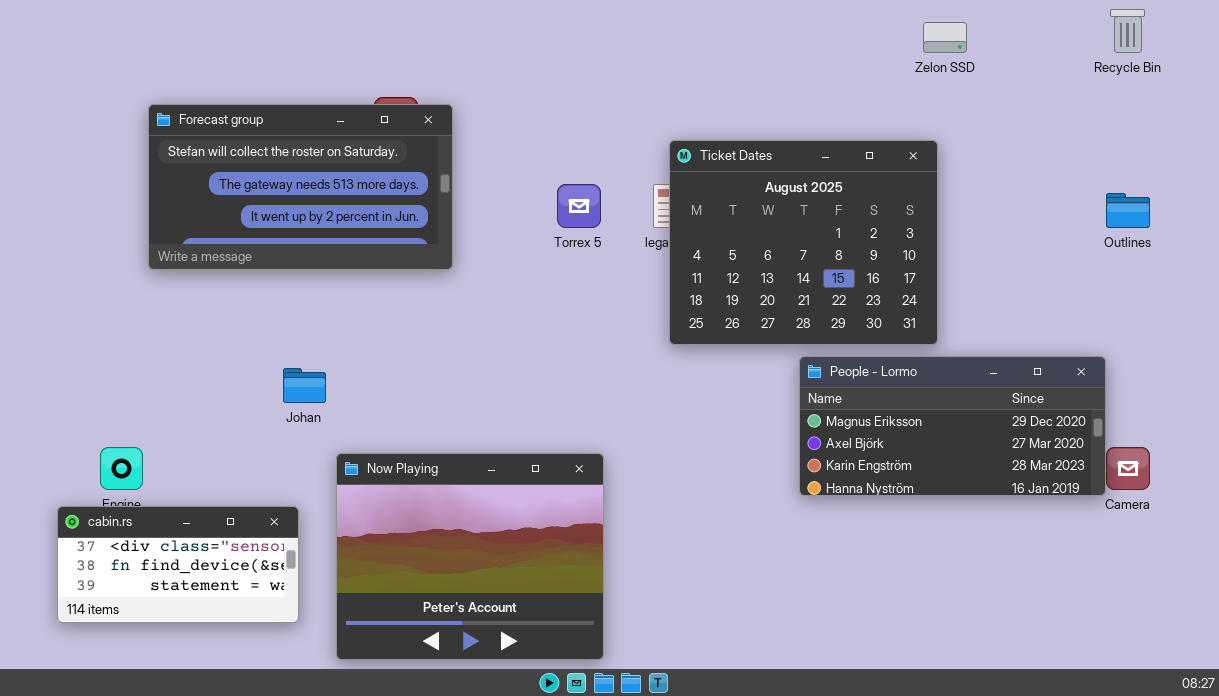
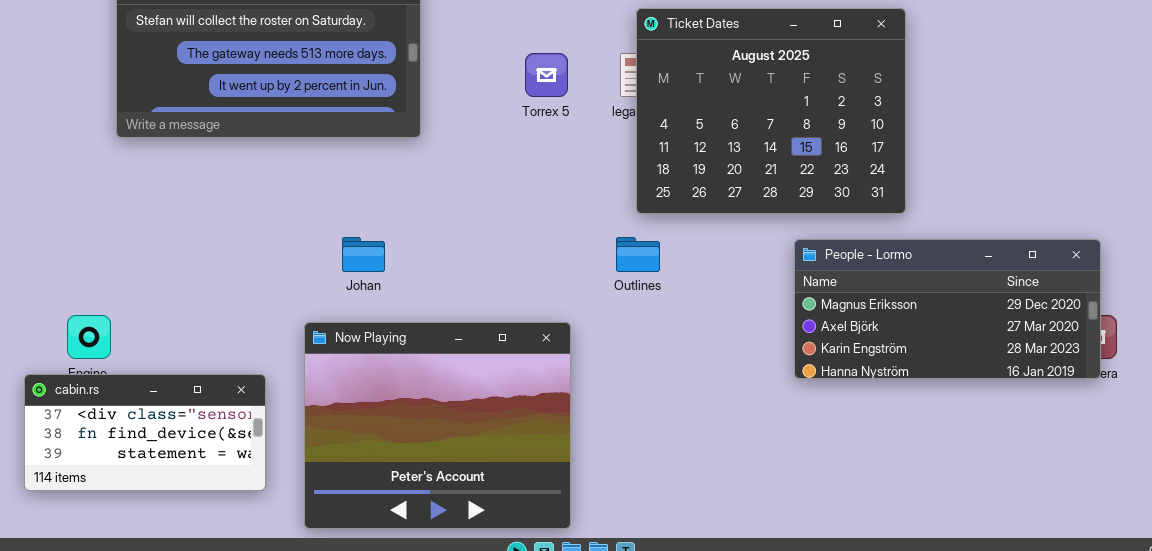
Outlines: [1106,193,1150,228] -> [616,237,660,272], moved
People - Lormo: [799,356,1106,496] -> [794,239,1101,379], moved
Johan: [283,368,326,403] -> [342,237,385,272], moved

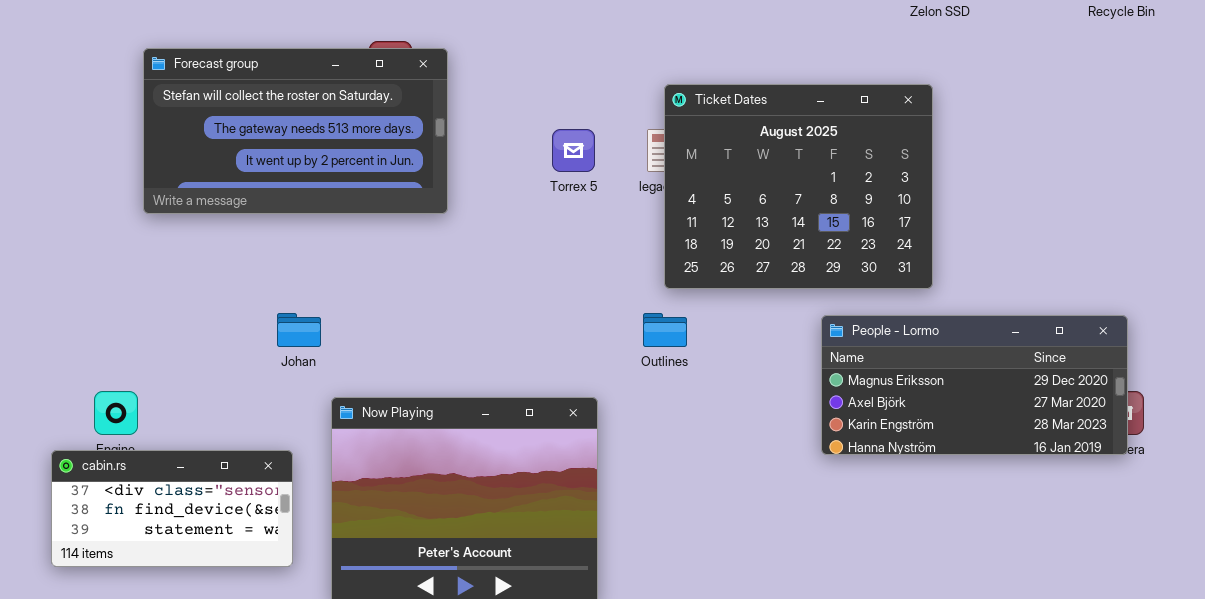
Johan: [342,237,385,272] -> [277,313,321,347], moved

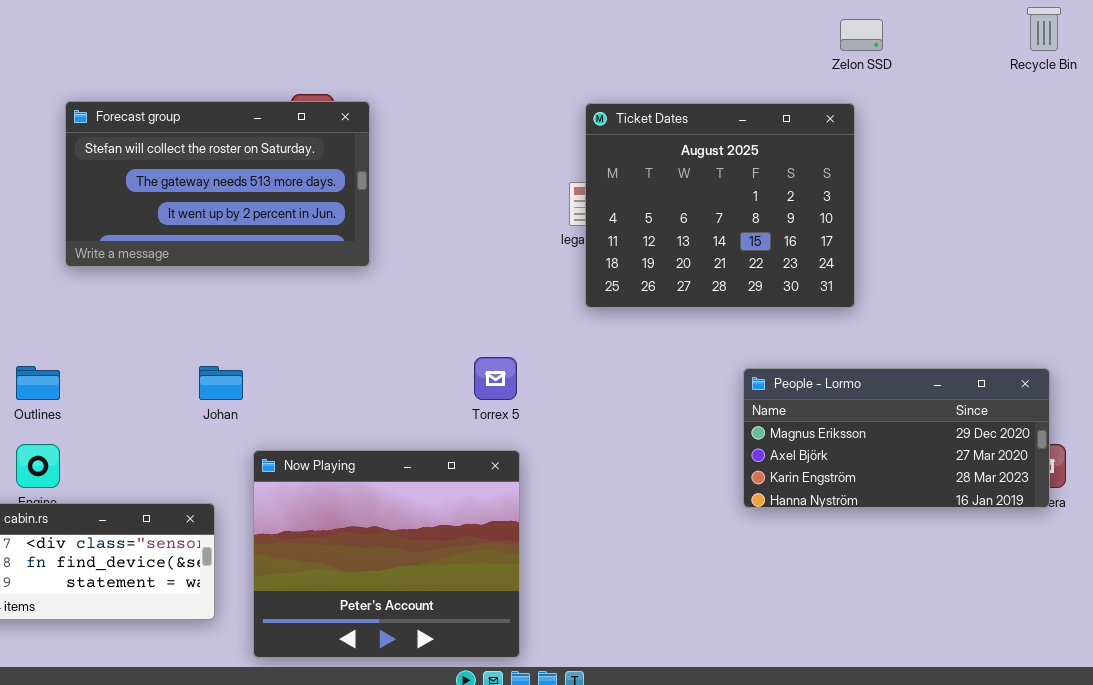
Ticket Dates: [664,84,933,289] -> [585,103,855,308], moved
Torrex 5: [552,129,595,172] -> [474,357,517,400], moved
Outlines: [643,313,687,347] -> [16,366,60,400], moved

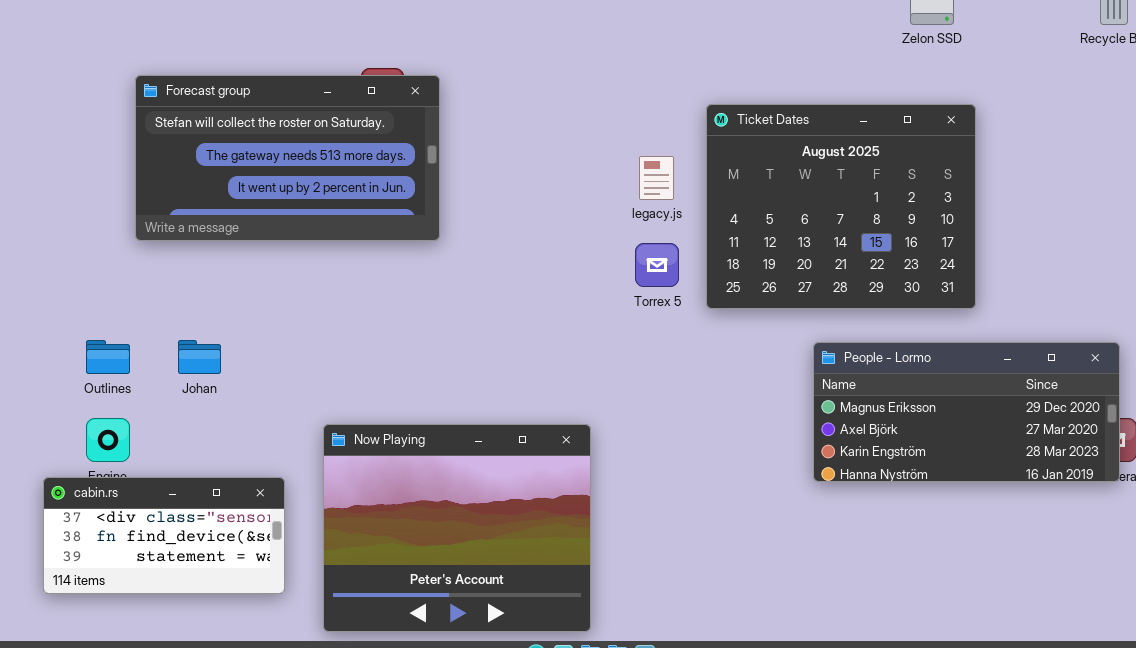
Ticket Dates: [585,103,855,308] -> [706,104,976,309], moved
Torrex 5: [474,357,517,400] -> [635,243,679,287], moved
Johan: [199,366,243,400] -> [178,340,221,374], moved

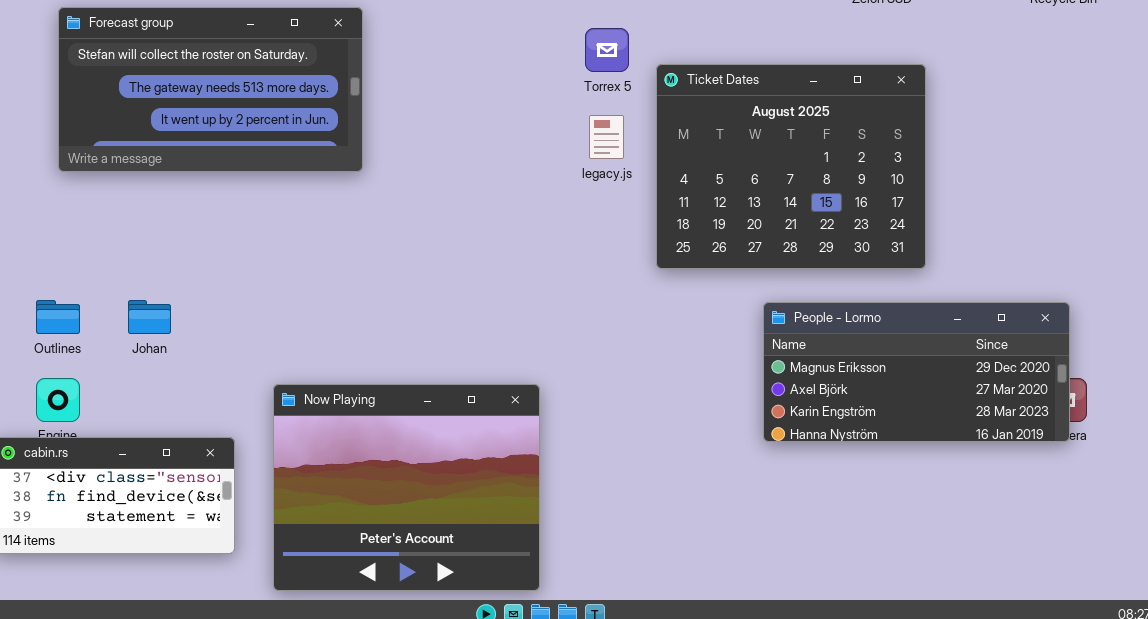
Forecast group: [135,75,440,241] -> [58,7,363,172], moved
Torrex 5: [635,243,679,287] -> [585,28,629,72], moved

